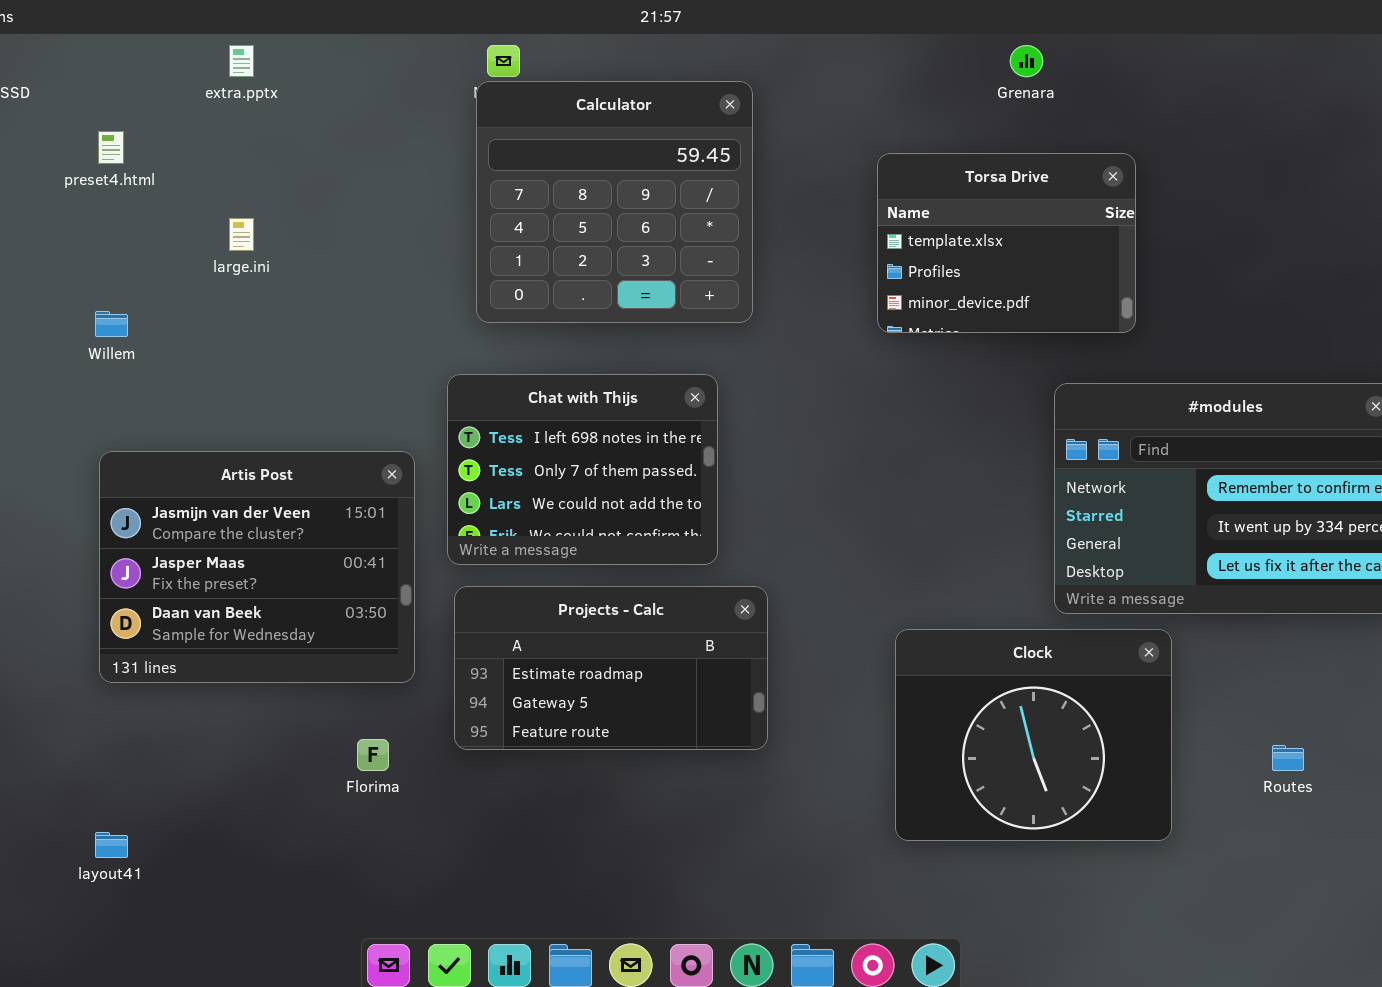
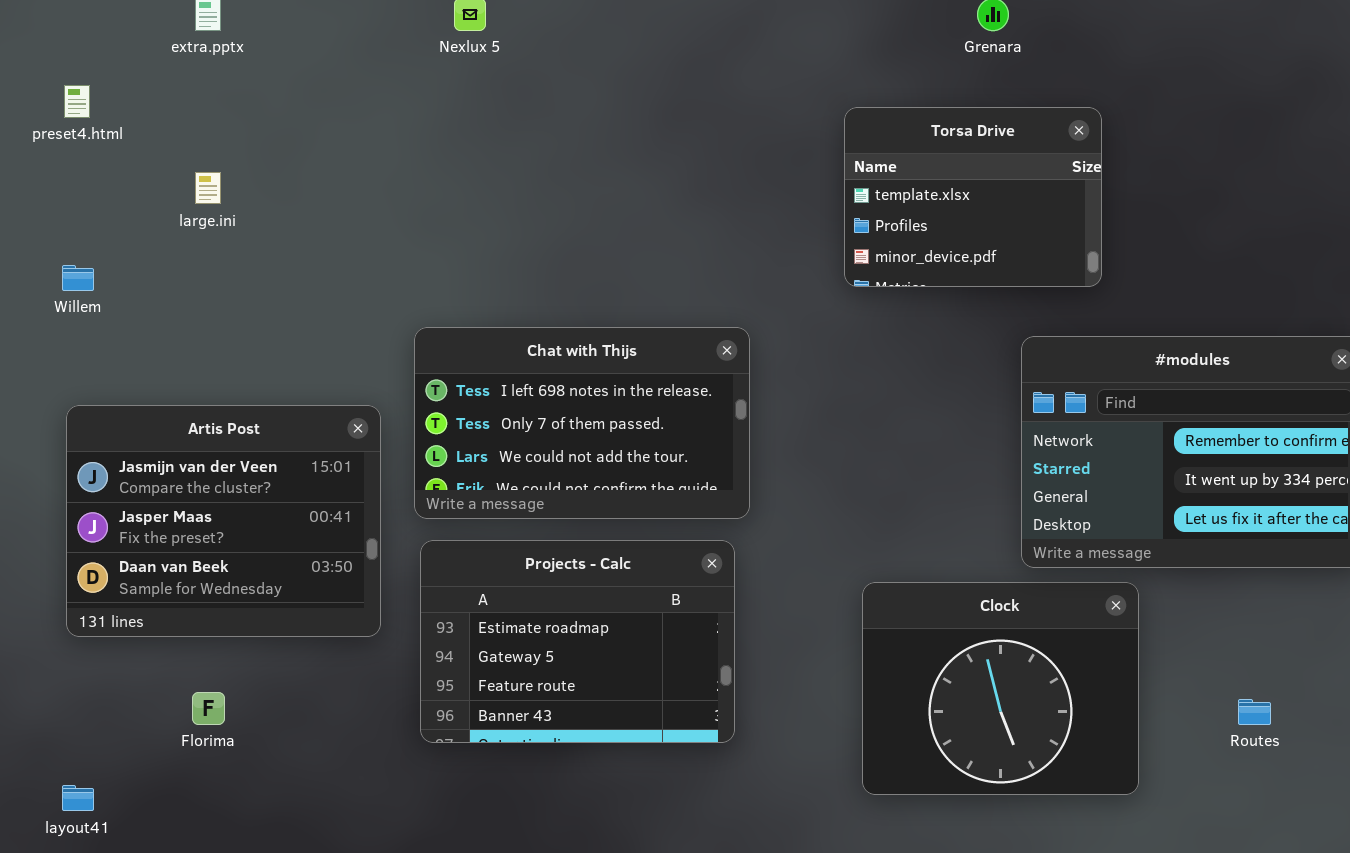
Calculator: [476,81,753,323] -> none, closed
Chat with Thijs: [447,374,718,565] -> [414,327,750,519], resized
Projects - Calc: [454,586,768,750] -> [420,540,735,743], resized
Florima: [357,739,389,771] -> [192,692,225,725], moved

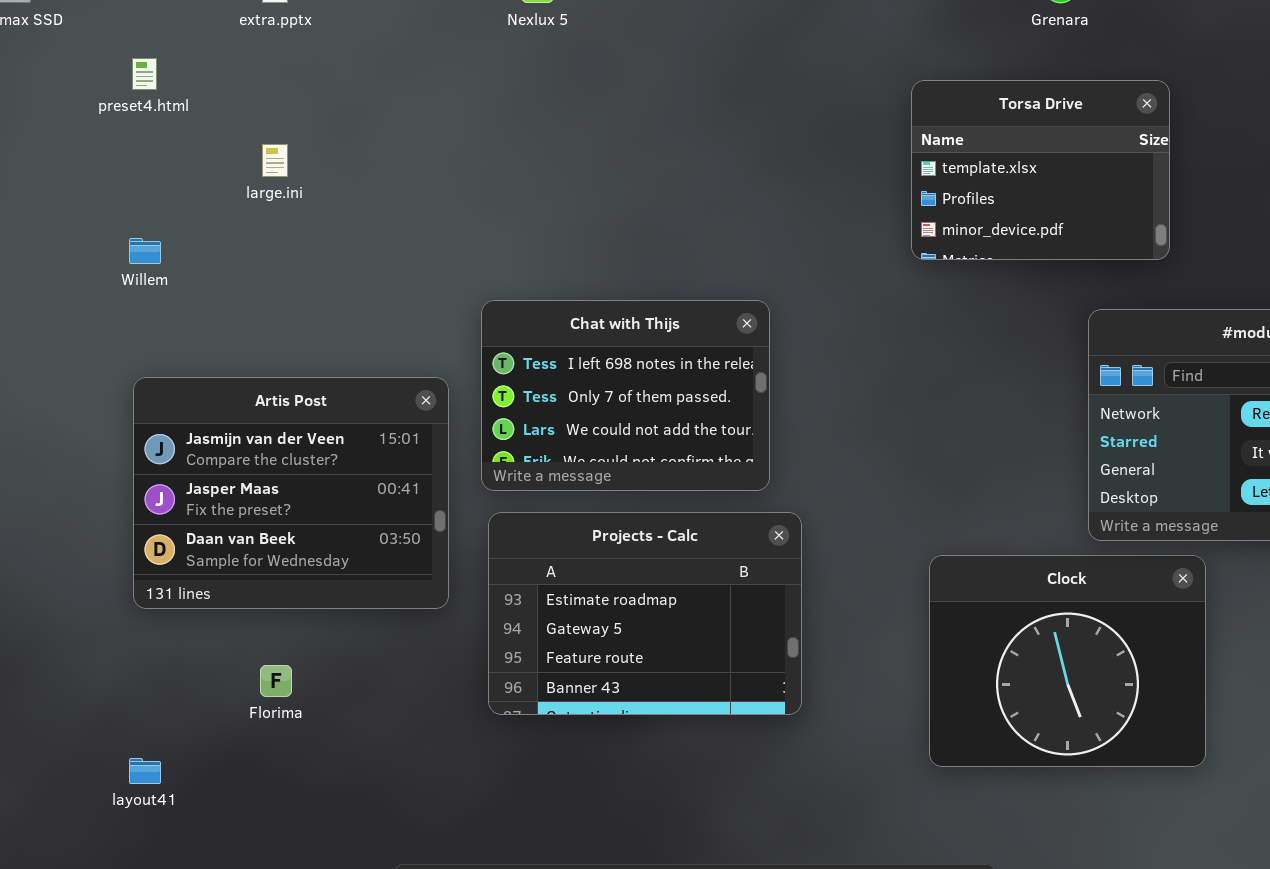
Chat with Thijs: [414,327,750,519] -> [481,300,770,491], resized

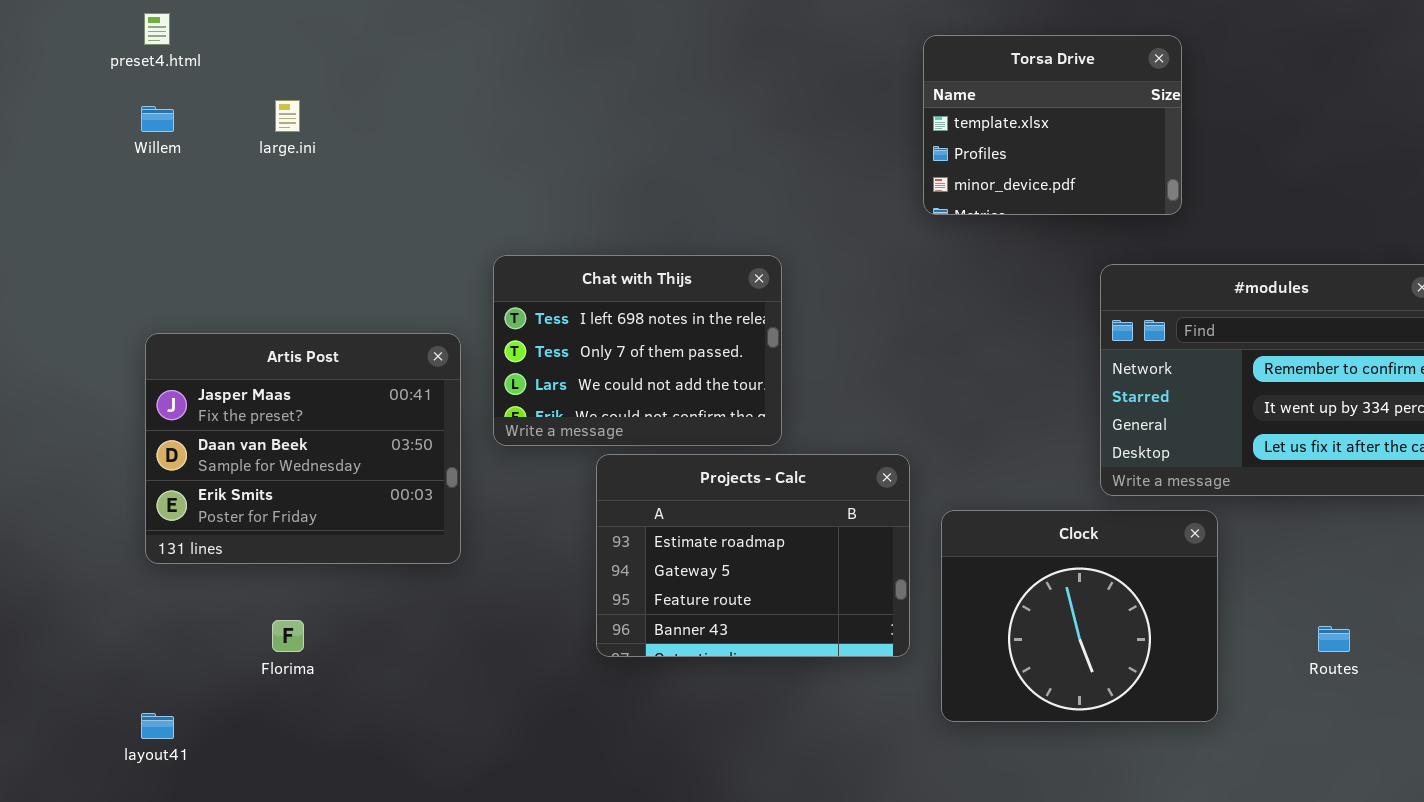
Willem: [129,238,161,264] -> [141,106,174,132], moved
Artis Post: [133,377,449,609] -> [145,333,461,564], scrolled down 1 row
Projects - Calc: [488,512,802,715] -> [596,454,910,657], moved

